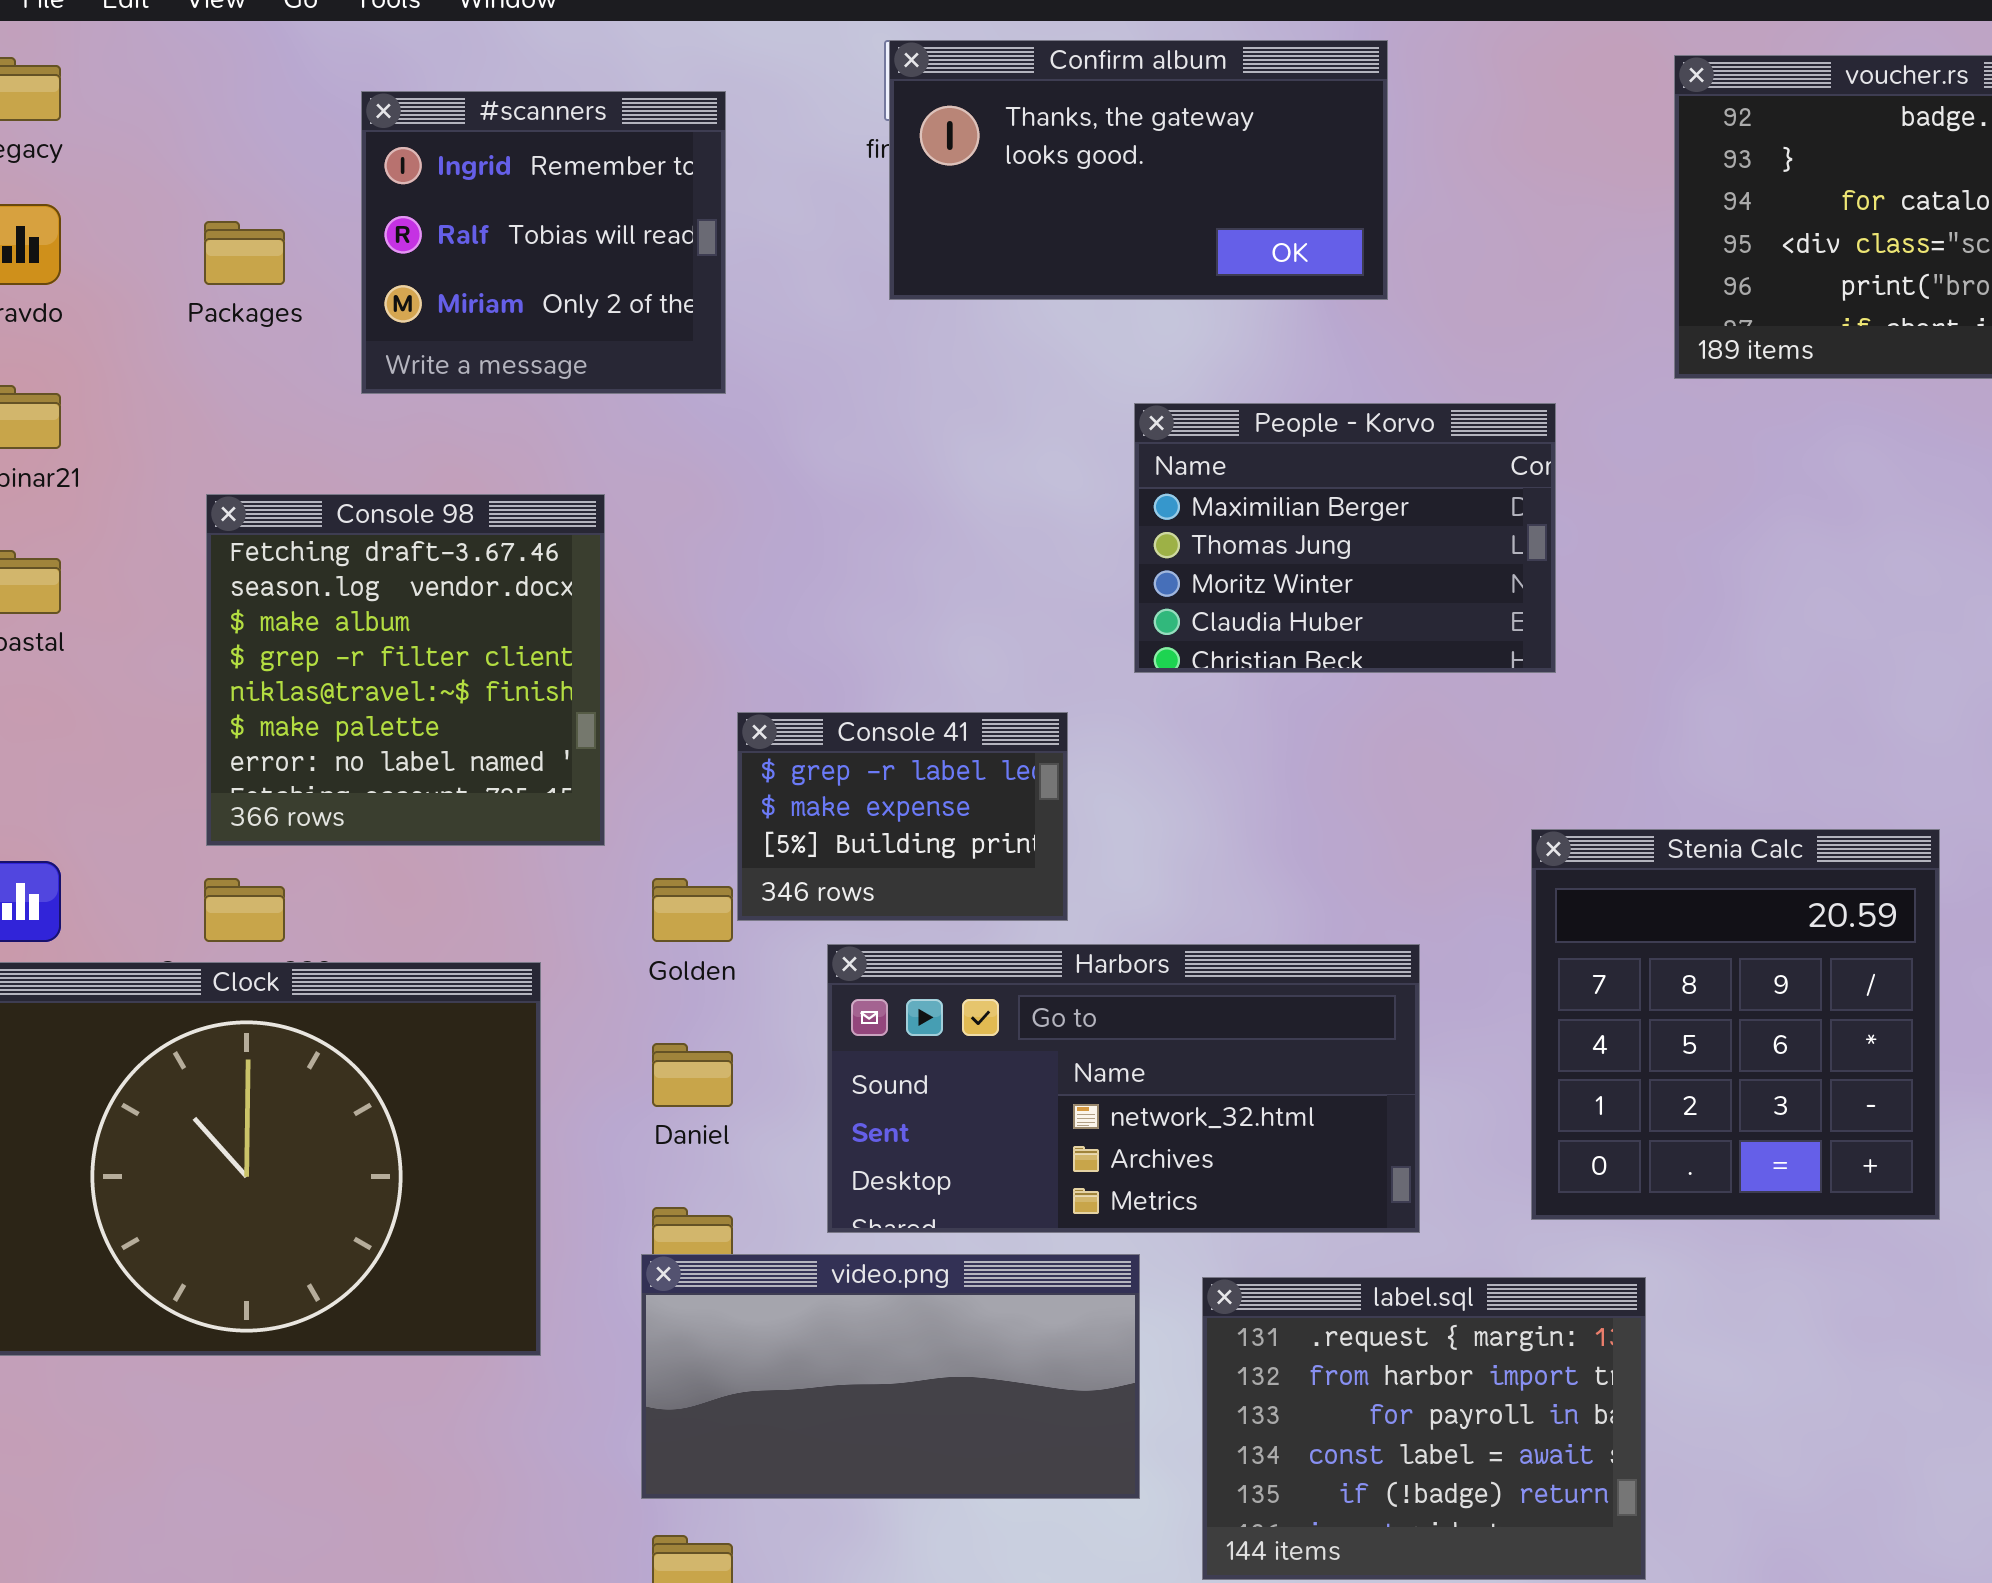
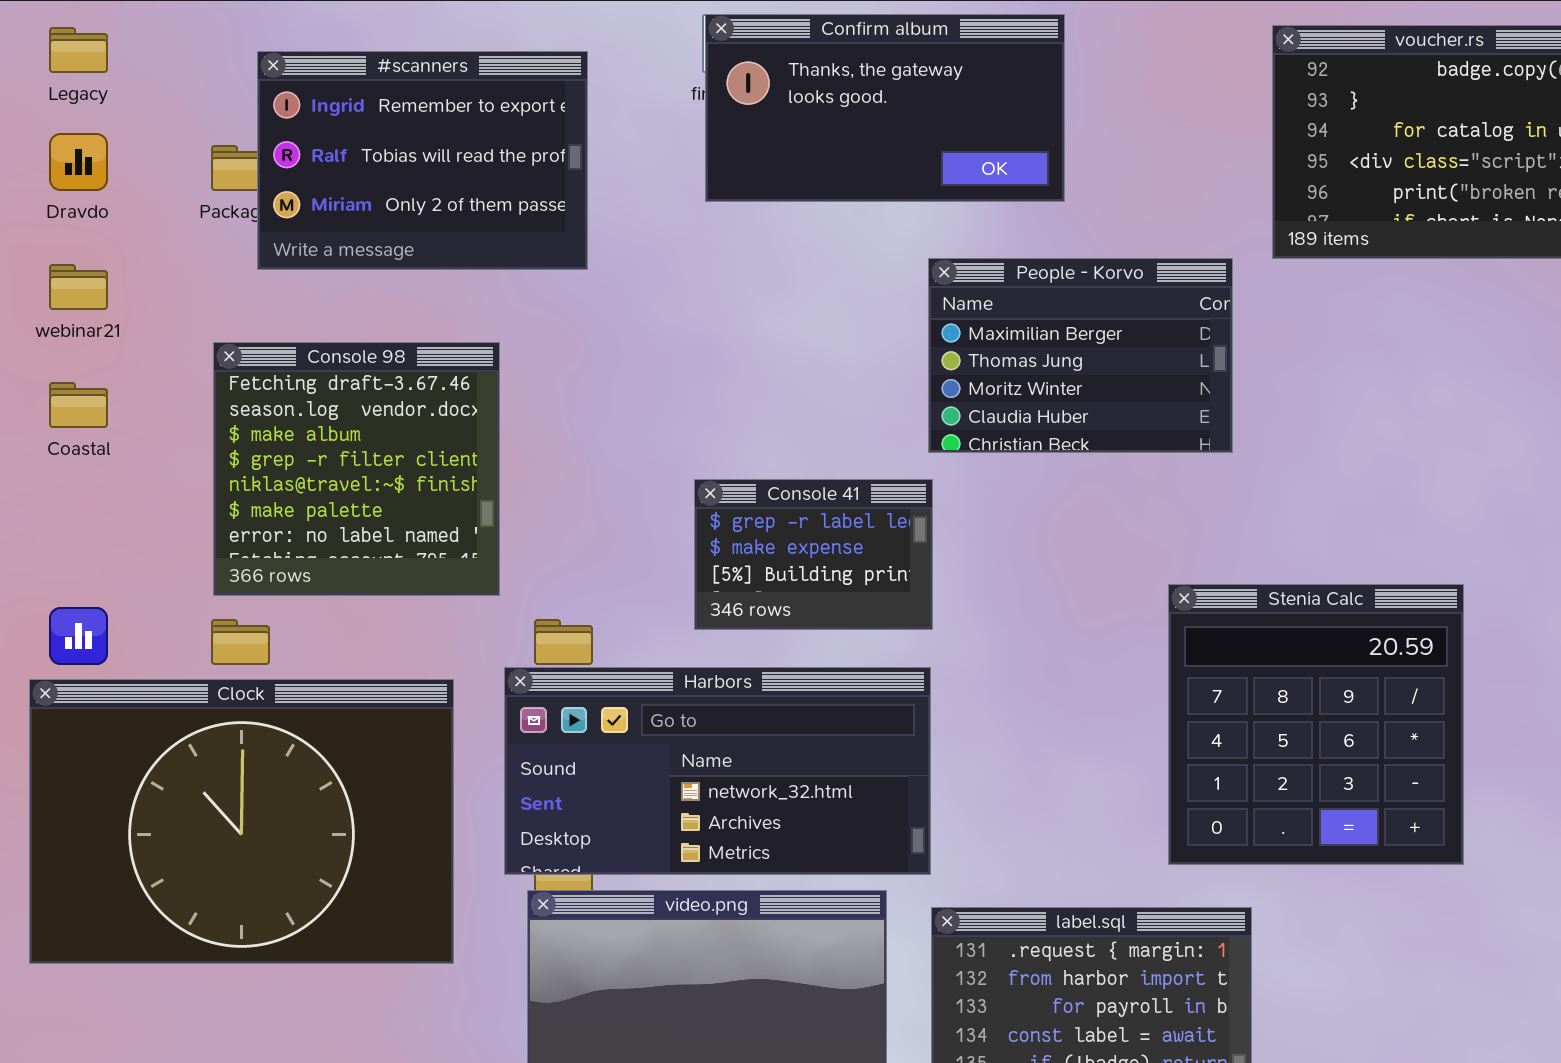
#scanners: [361,91,726,394] -> [257,51,588,270], resized
People - Korvo: [1134,403,1556,673] -> [928,258,1233,453], moved
Console 41: [737,712,1068,921] -> [694,479,933,630], moved
Harbors: [827,944,1420,1233] -> [504,667,931,875], moved

